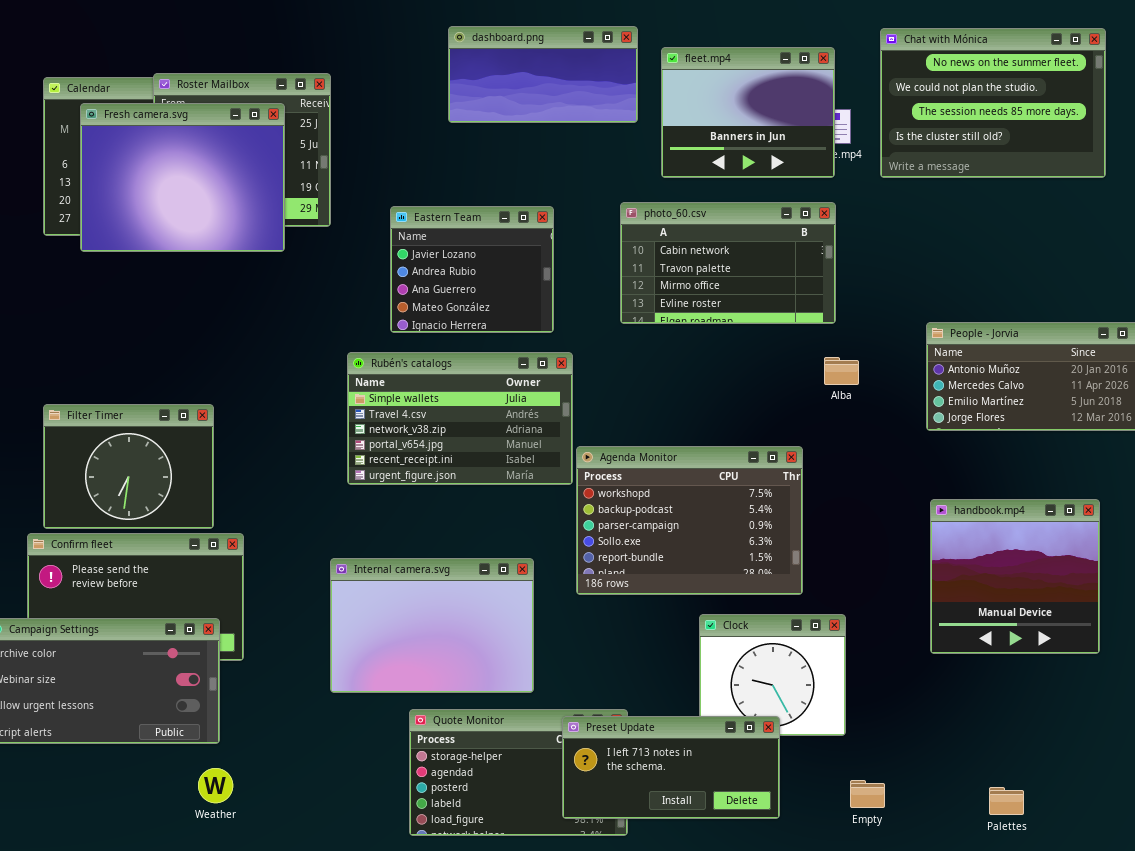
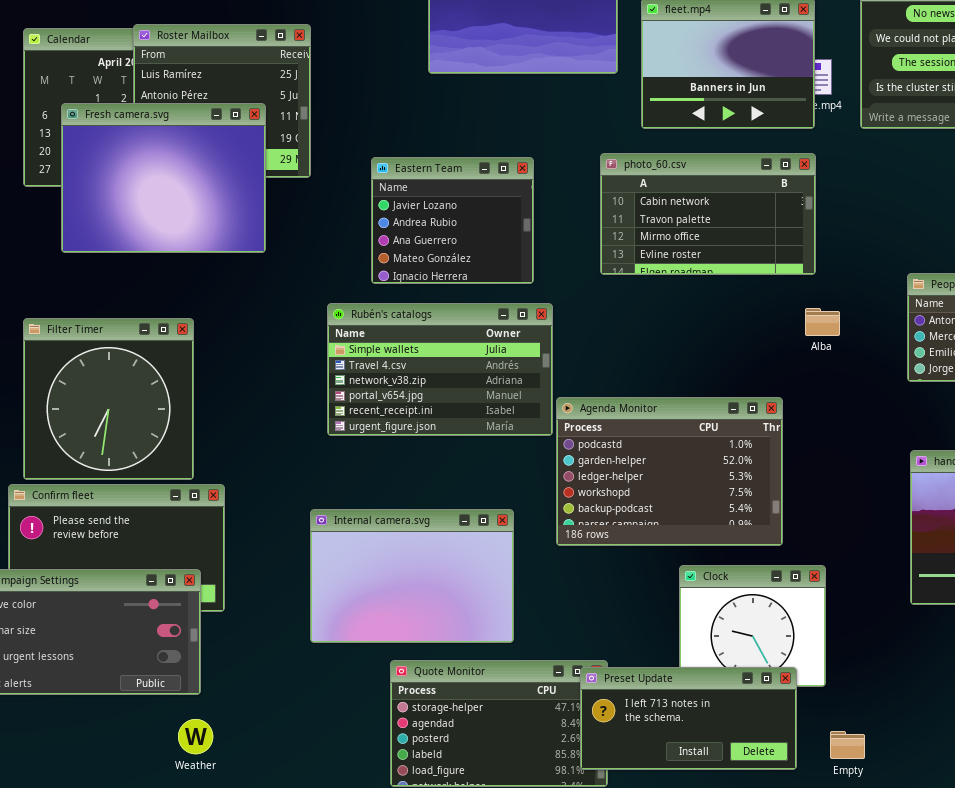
Fresh camera.svg: [80,103,285,252] -> [61,103,266,253], moved
Filter Timer: [43,404,214,529] -> [23,318,194,480], resized
Agenda Monitor: [576,446,803,595] -> [556,397,783,546], scrolled up 3 rows
Preset Update: [562,716,780,819] -> [580,667,797,770], moved

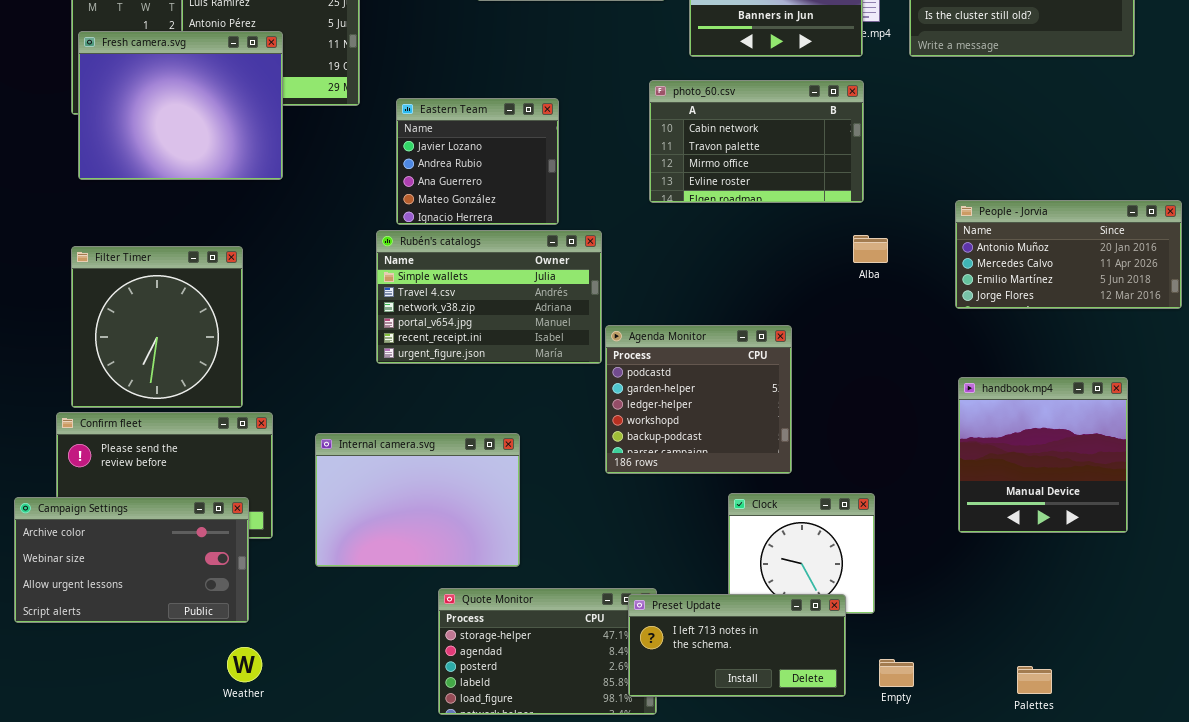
Fresh camera.svg: [61,103,266,253] -> [78,31,283,180], moved
Eastern Team: [371,157,534,284] -> [396,98,559,225], moved
Agenda Monitor: [556,397,783,546] -> [605,325,792,474], resized
Internal camera.svg: [310,509,514,643] -> [315,433,520,567], moved

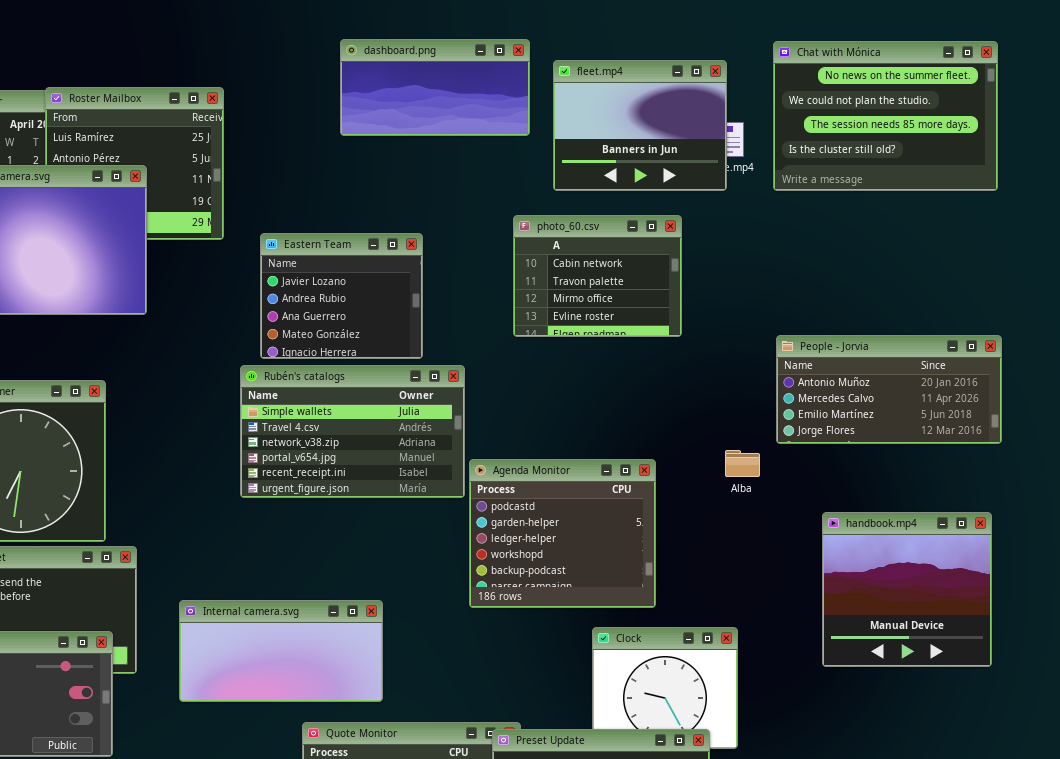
photo_60.csv: [649,80,864,203] -> [513,215,682,337], resized
People - Jorvia: [955,200,1182,309] -> [776,335,1002,444], moved
Alba: [853,235,888,263] -> [725,450,760,477], moved
Internal camera.svg: [315,433,520,567] -> [179,600,383,702], resized

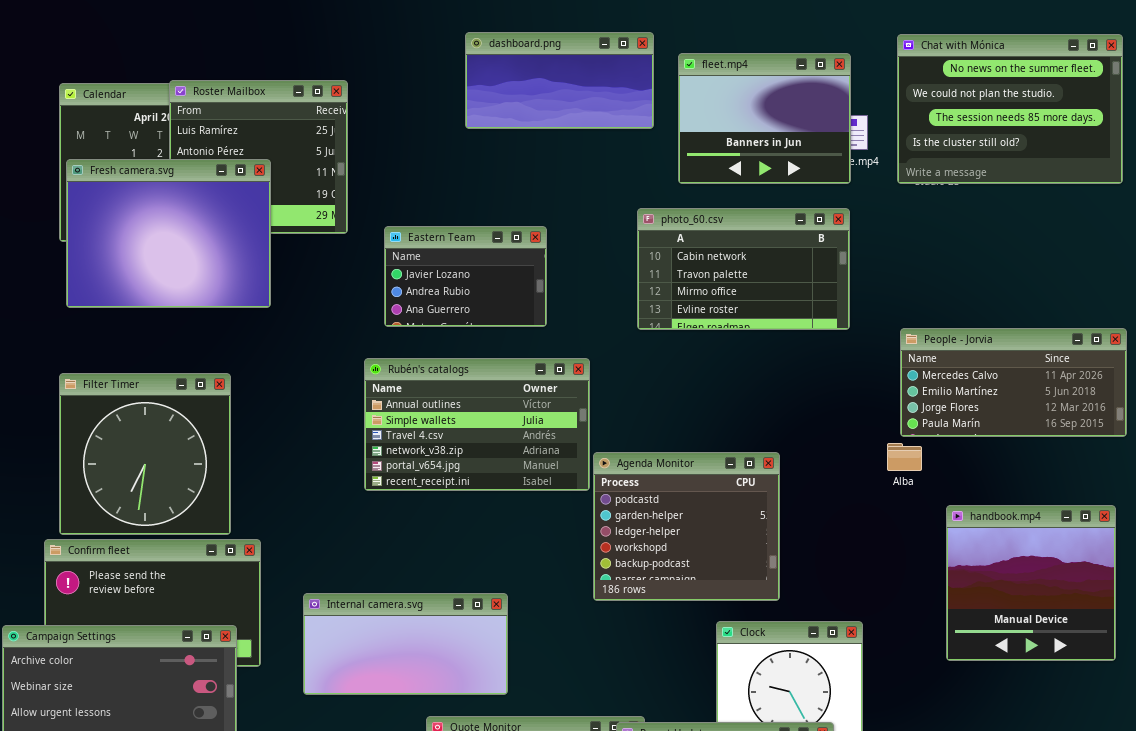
photo_60.csv: [513,215,682,337] -> [637,208,850,330], resized
Eastern Team: [260,233,423,359] -> [384,226,547,327], resized
People - Jorvia: [776,335,1002,444] -> [900,328,1127,437], scrolled down 1 row
Rubén's catalogs: [240,365,465,498] -> [364,358,590,491], scrolled up 1 row
Alba: [725,450,760,477] -> [887,443,922,471], moved

